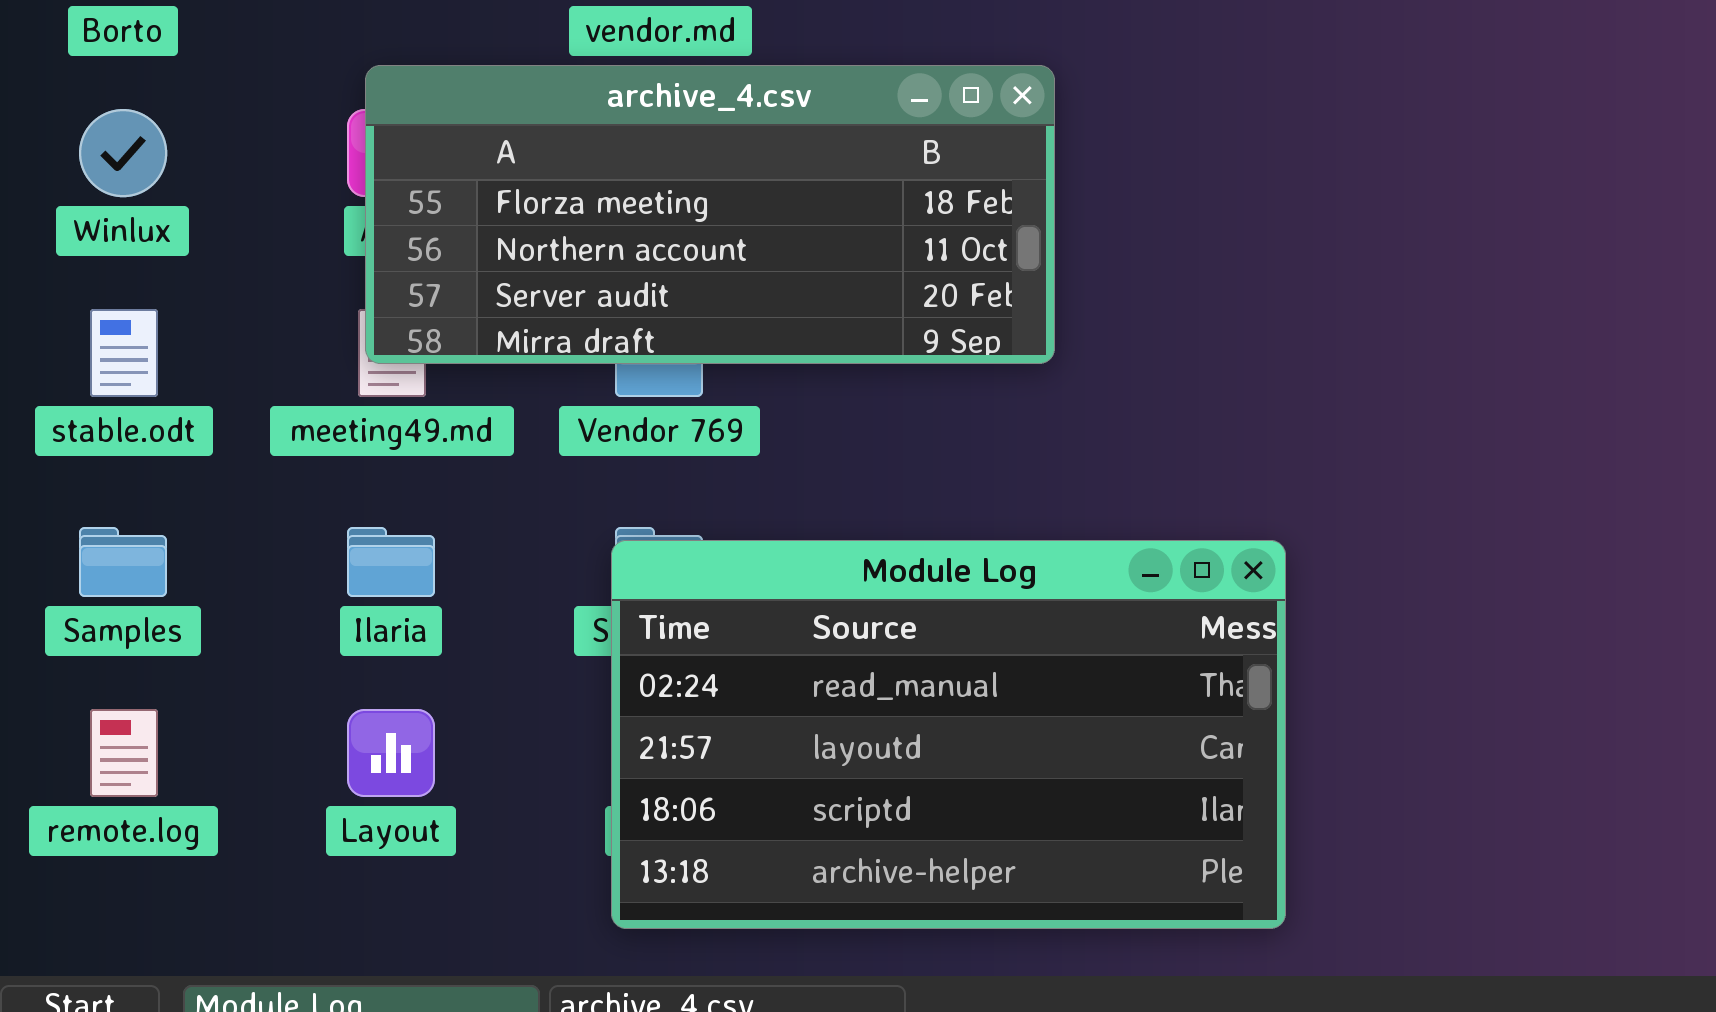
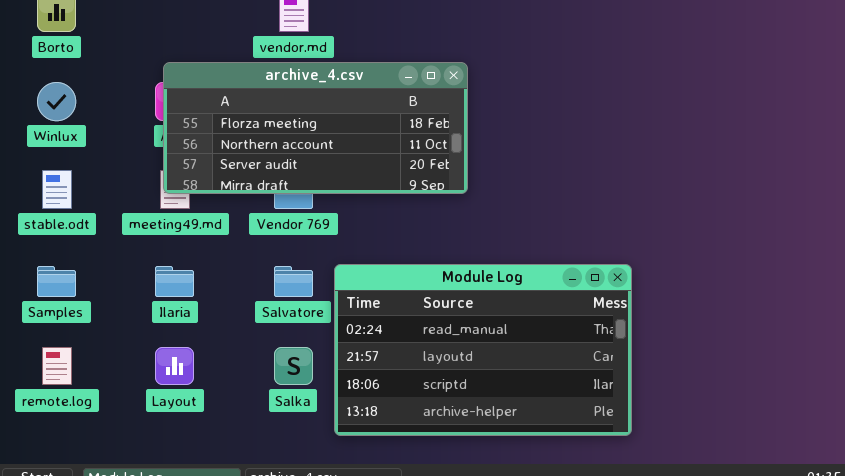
Module Log: [611,540,1286,929] -> [334,264,632,436], moved

